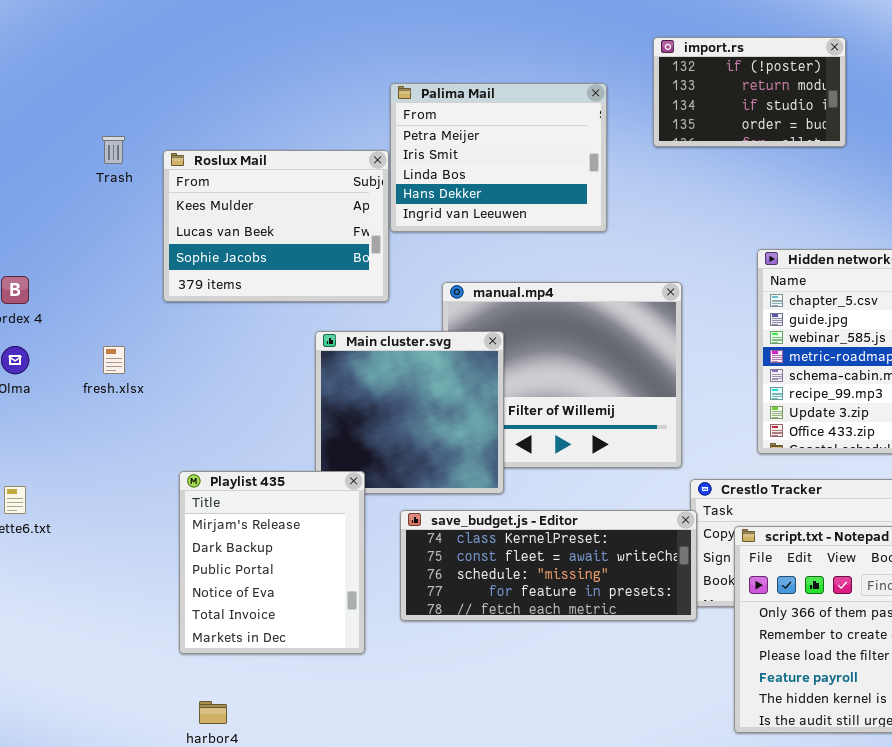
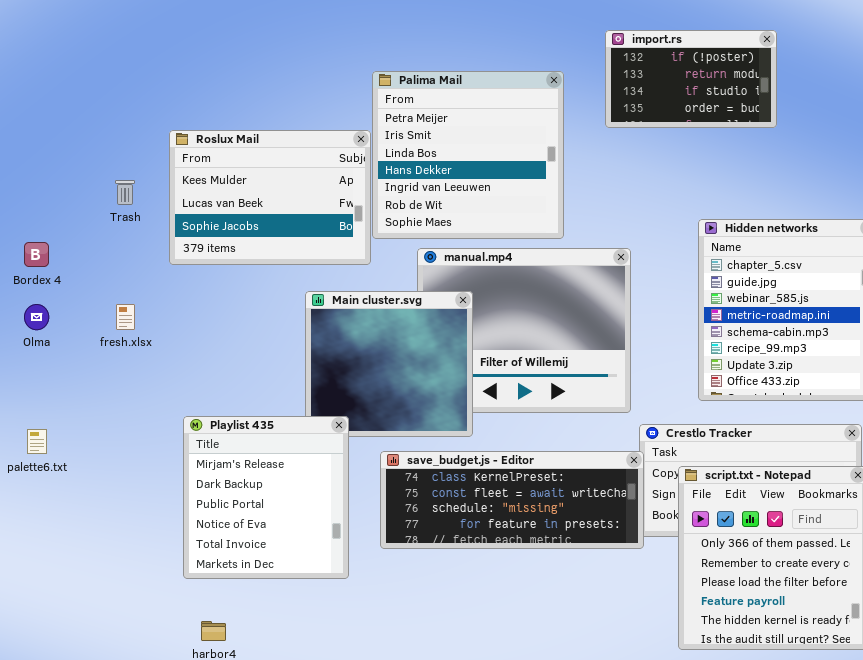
Palima Mail: [390,83,607,232] -> [372,71,564,239], resized
Trash: [102,136,125,164] -> [115,180,135,205], moved

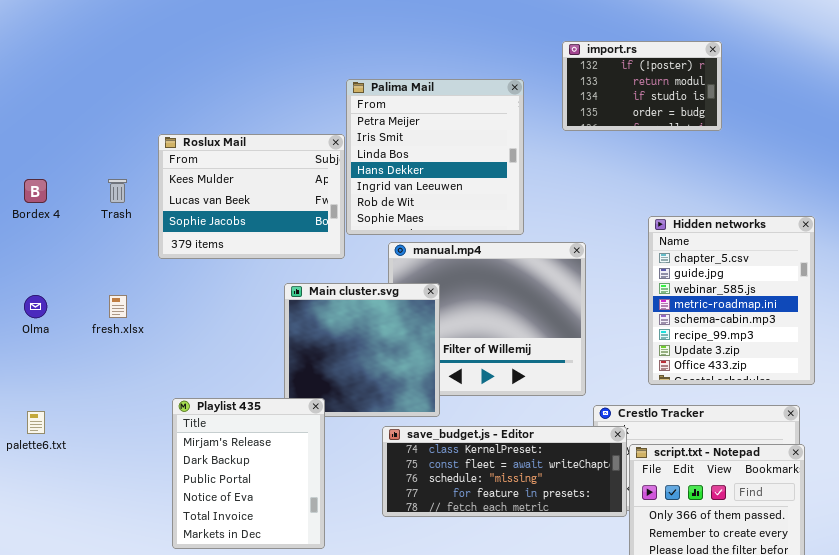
Bordex 4: [24,242,49,267] -> [24,179,47,203], moved
save_budget.js - Editor: [380,451,644,549] -> [382,426,627,517], moved

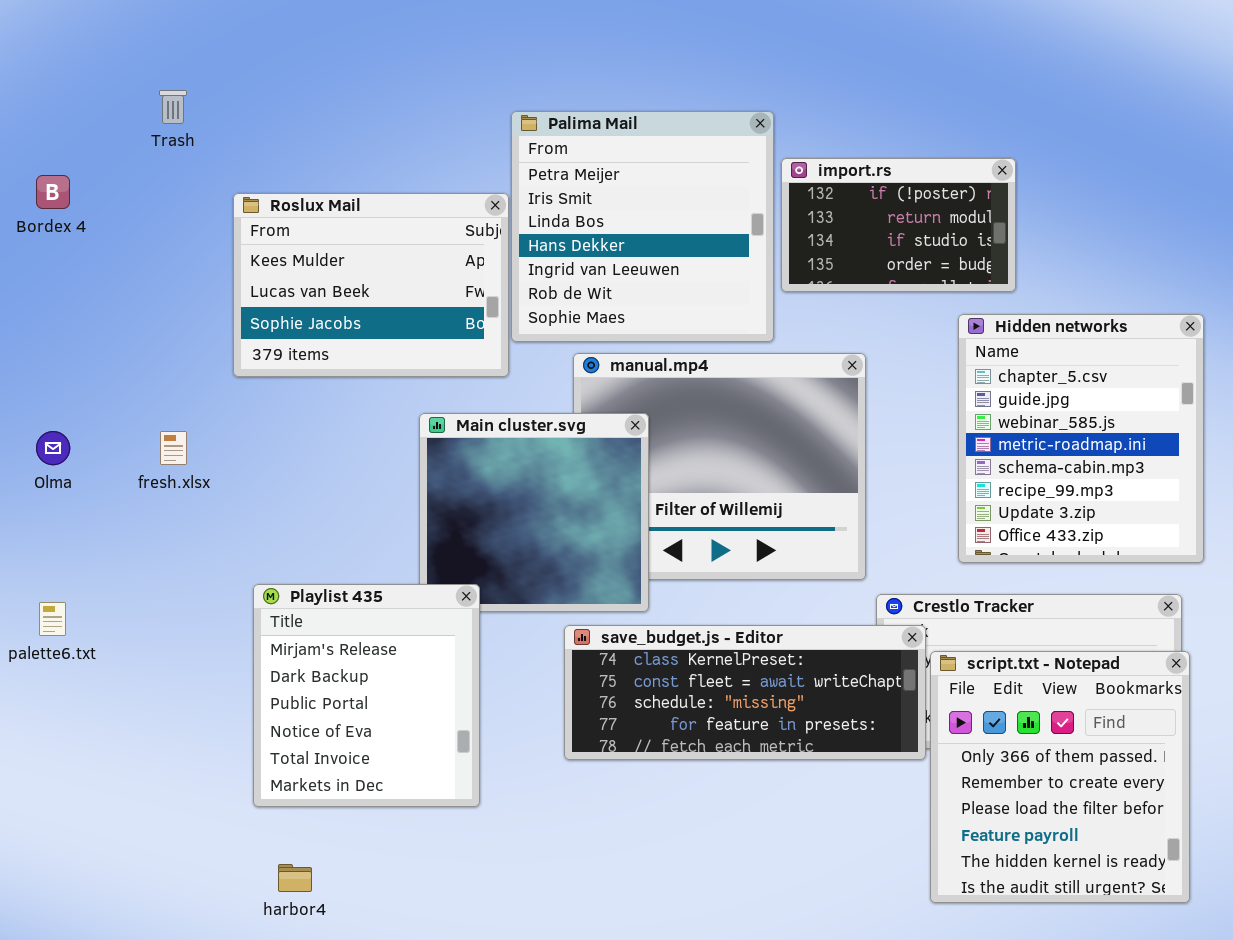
import.rs: [562,41,722,131] -> [781,158,1016,292], moved
Bordex 4: [24,179,47,203] -> [36,175,70,209], moved
Trash: [108,179,127,203] -> [159,90,187,124], moved

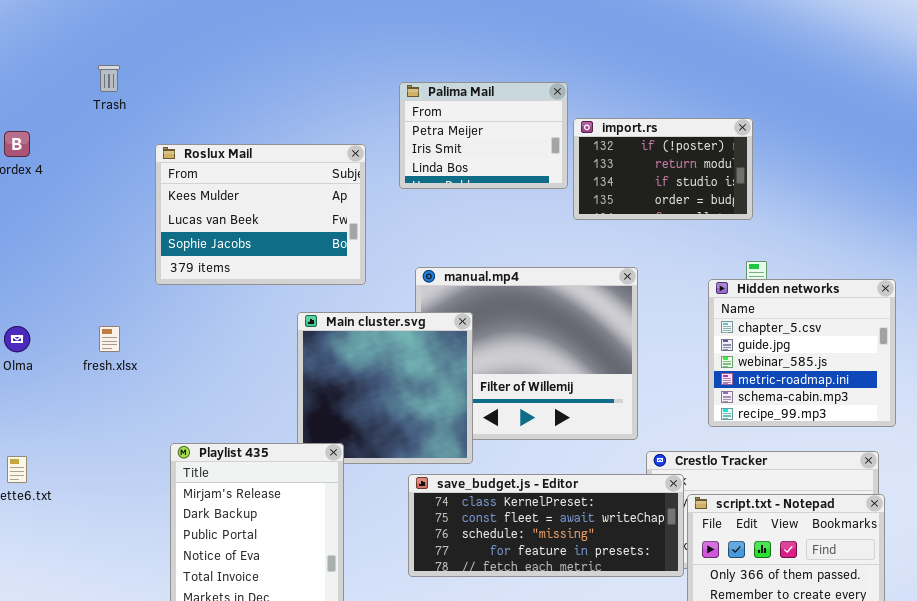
Palima Mail: [511,111,774,342] -> [399,82,568,189], resized
Hidden networks: [958,314,1204,563] -> [708,279,896,427], resized

